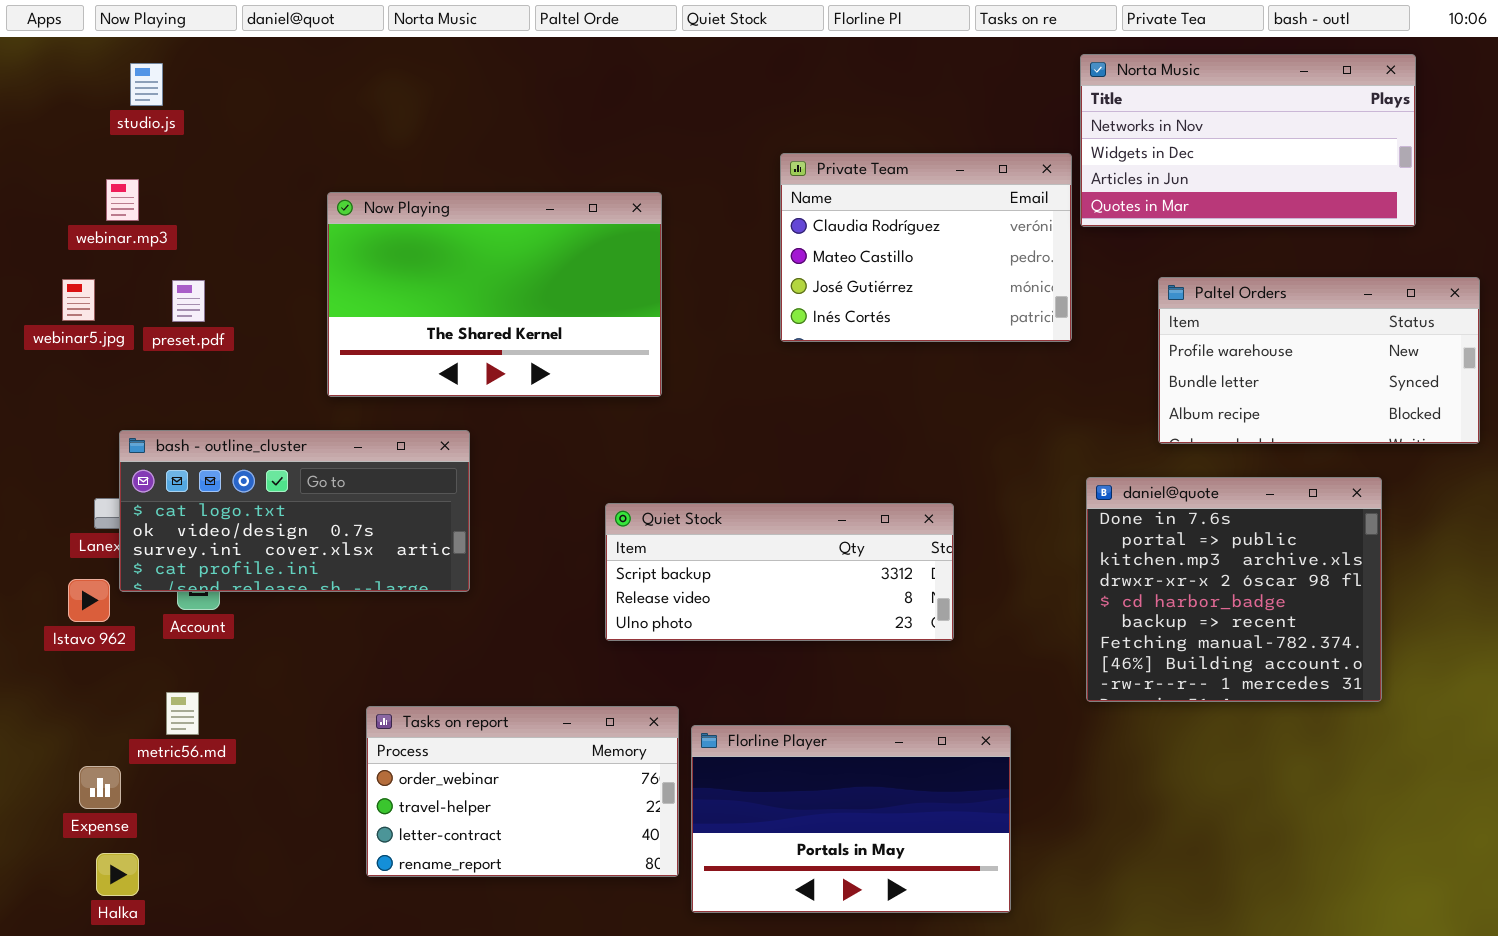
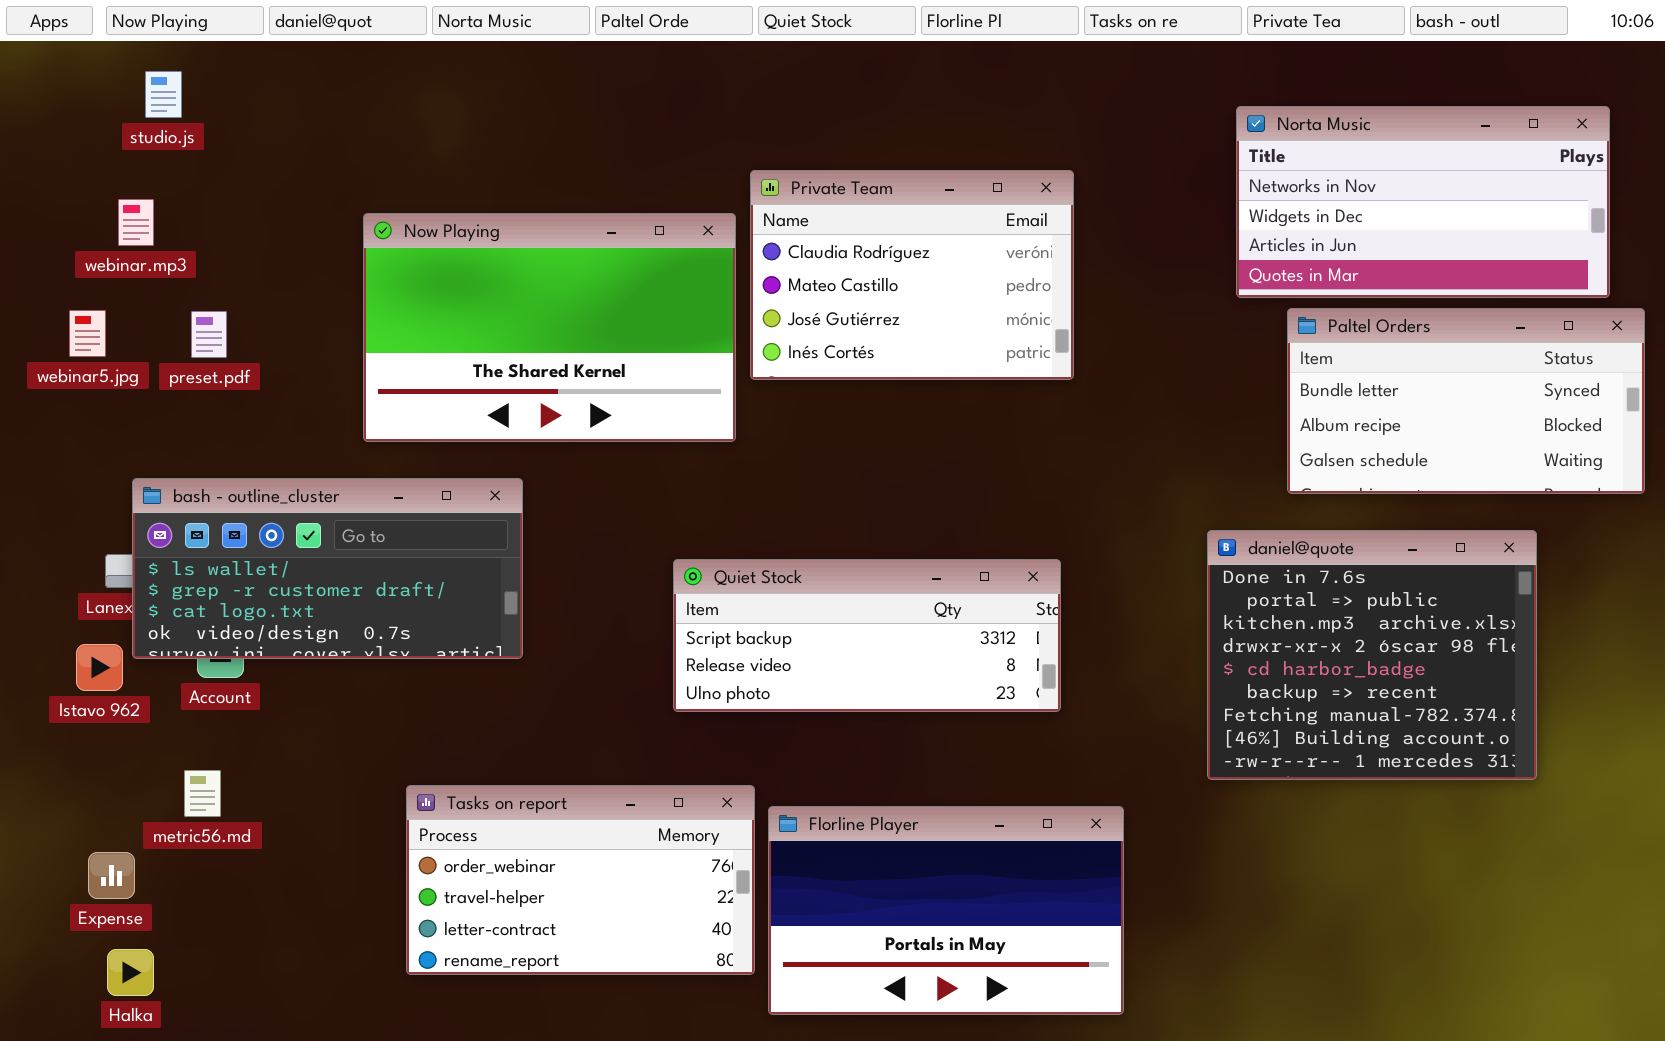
Norta Music: [1080,54,1416,227] -> [1236,106,1610,298], moved
Private Team: [780,153,1072,342] -> [750,170,1074,380], moved
Paltel Orders: [1158,277,1480,444] -> [1287,308,1645,494], scrolled down 1 row
bash - outline_cluster: [119,430,470,592] -> [132,478,523,659], scrolled up 2 rows

